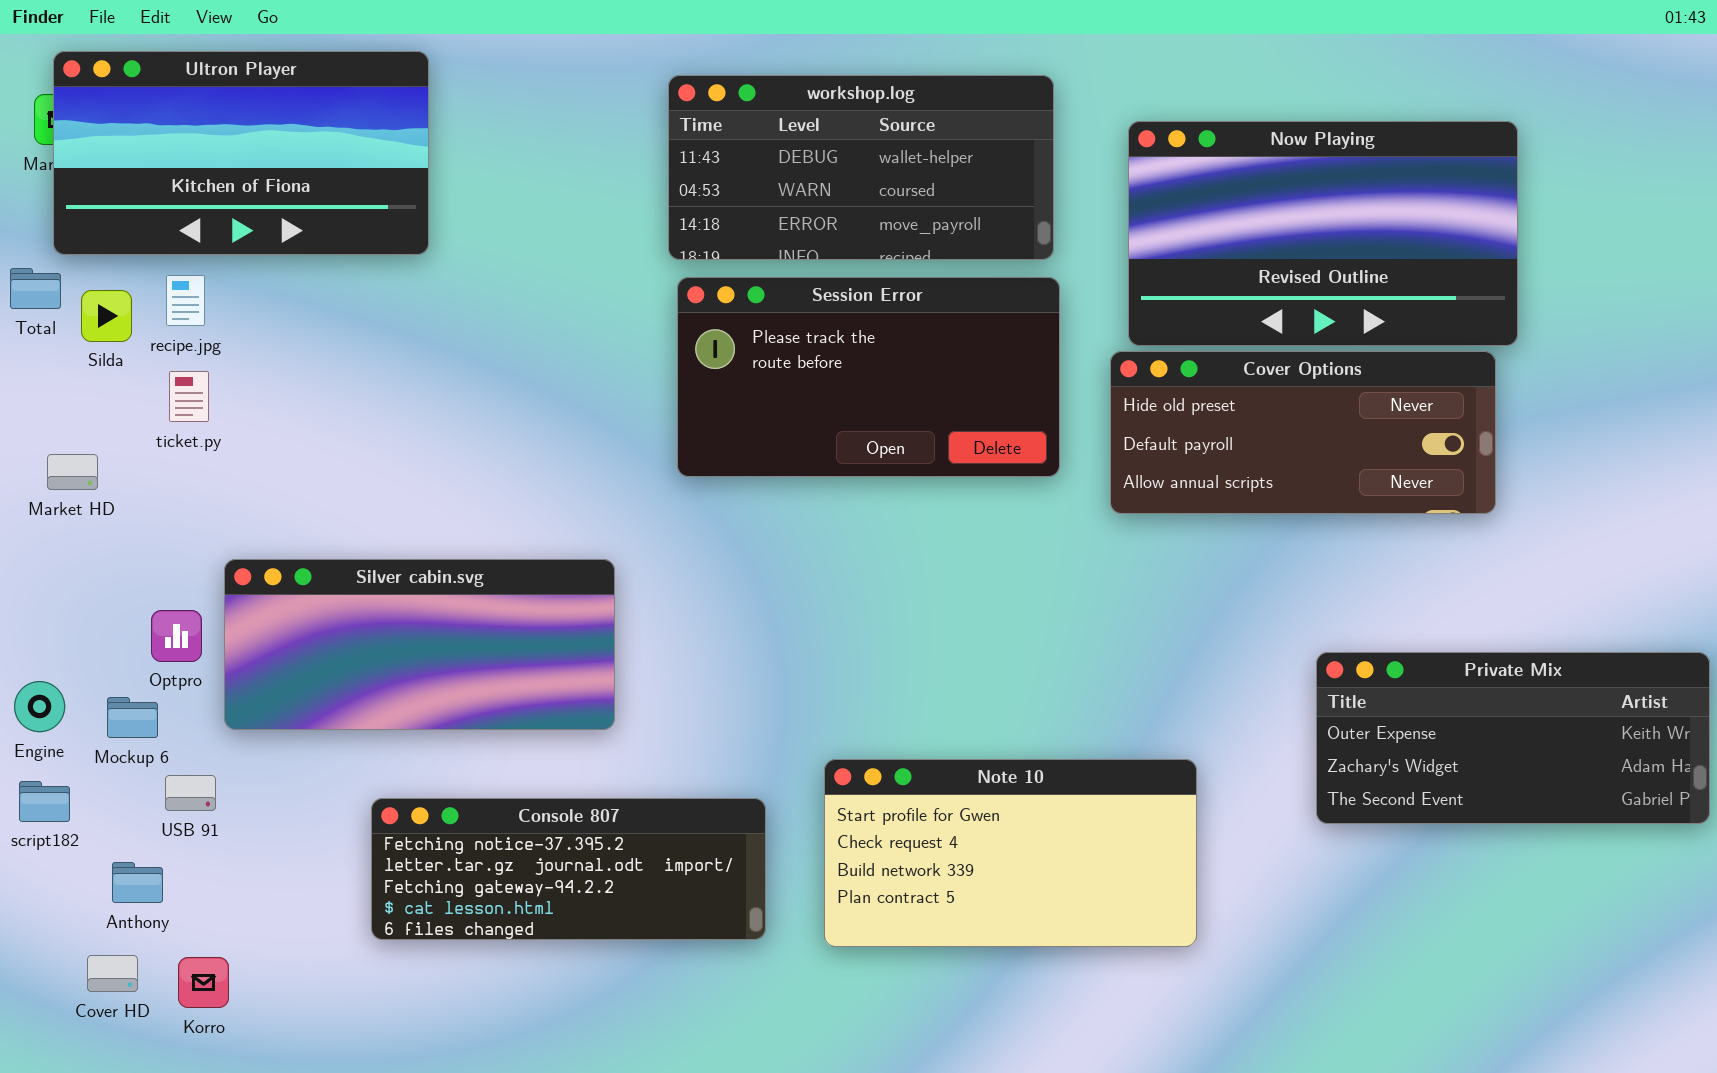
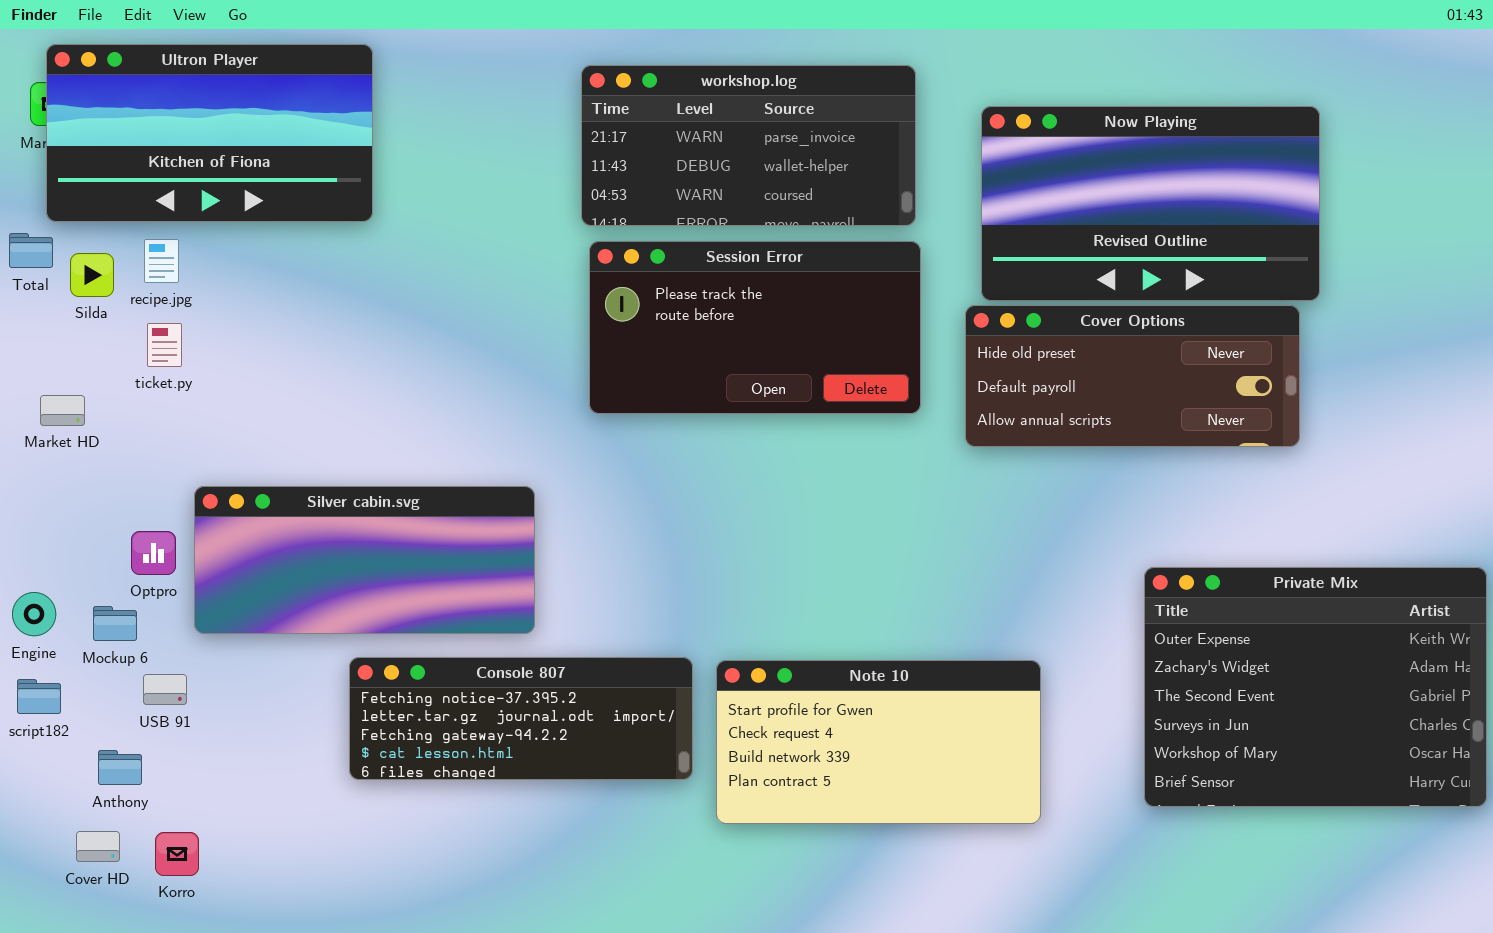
workshop.log: [668,75,1054,260] -> [581,65,916,226], scrolled up 1 row
Private Mix: [1316,652,1710,824] -> [1144,567,1487,807], resized
Console 807: [371,798,766,940] -> [349,657,693,780], moved

